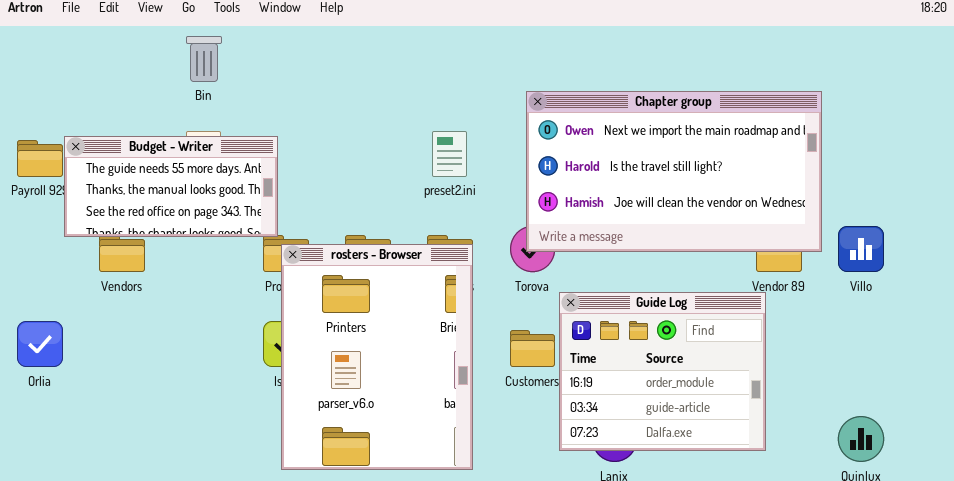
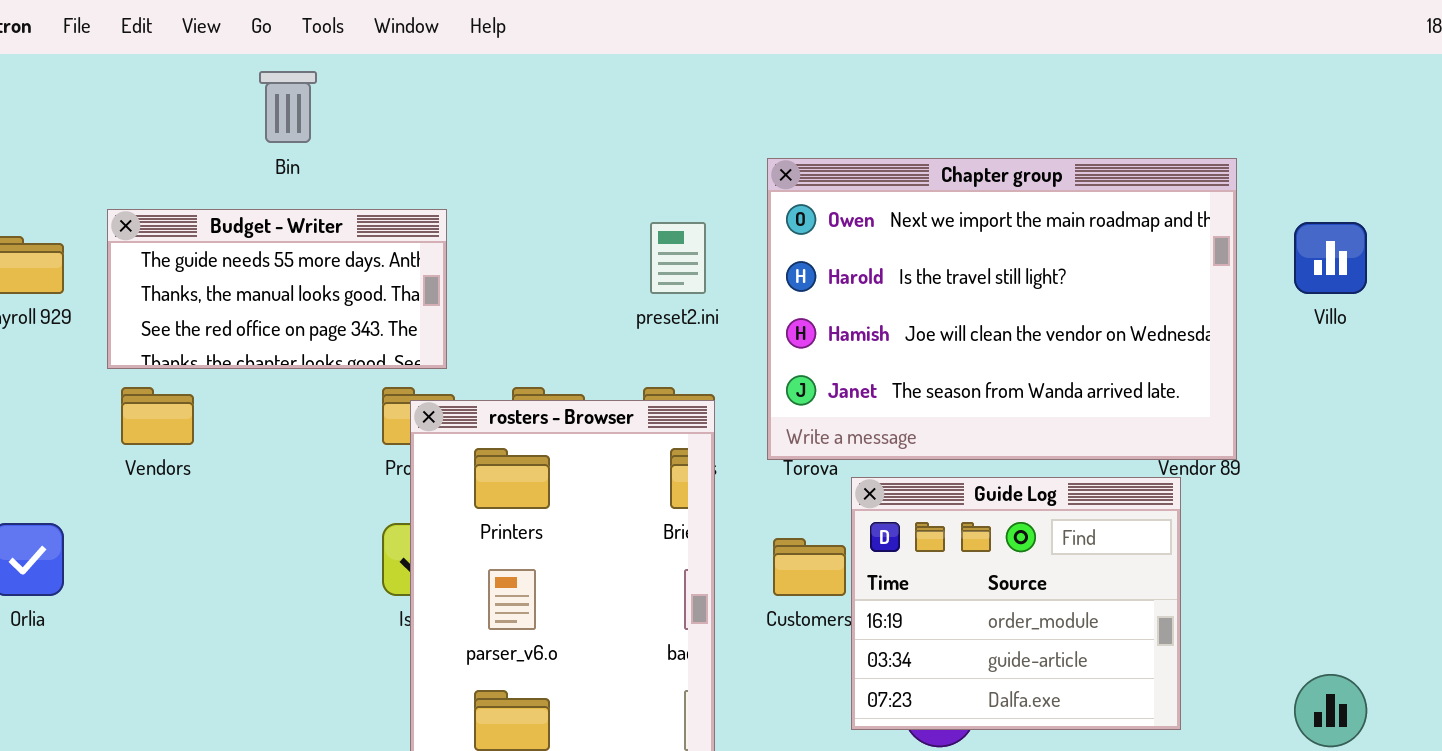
Chapter group: [526,91,822,252] -> [767,158,1237,460], moved, resized
Budget - Writer: [64,136,278,237] -> [107,209,447,369], moved
Villo: [838,226,884,272] -> [1294,222,1367,294], moved

